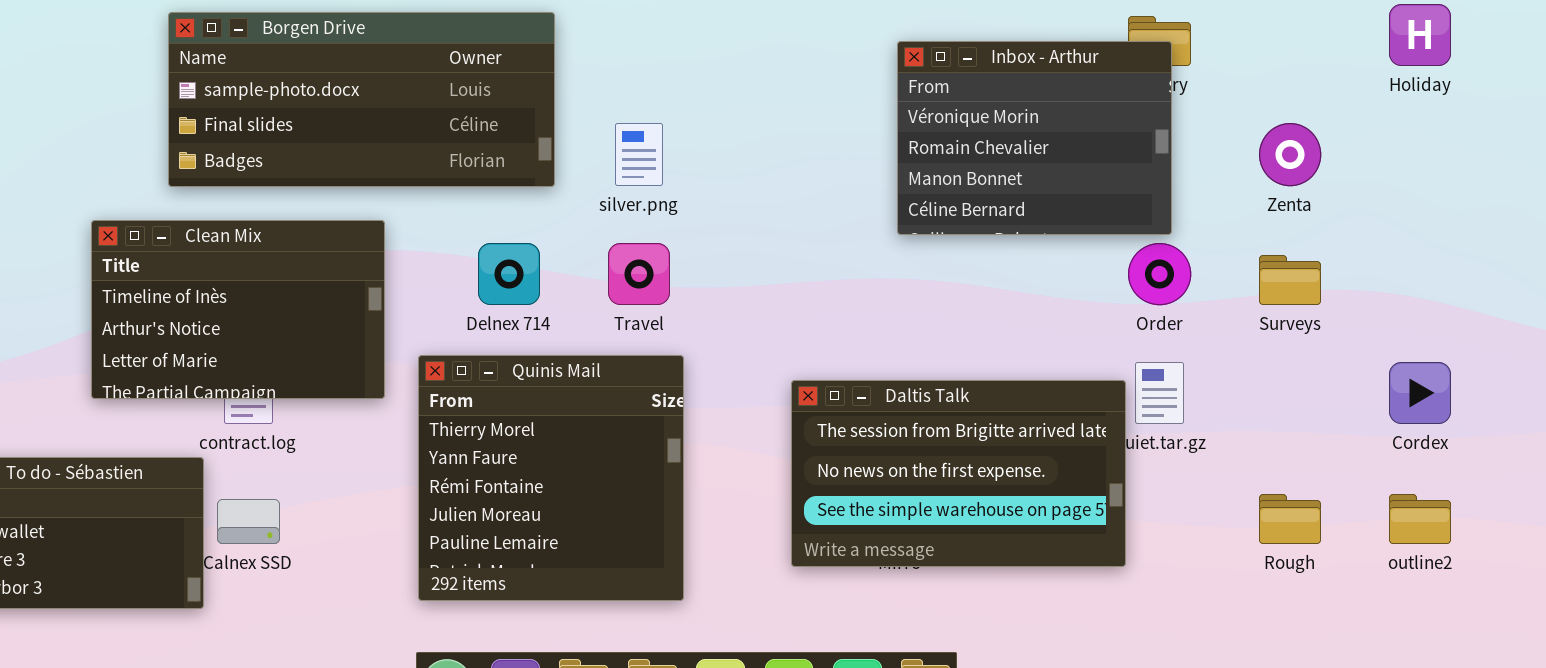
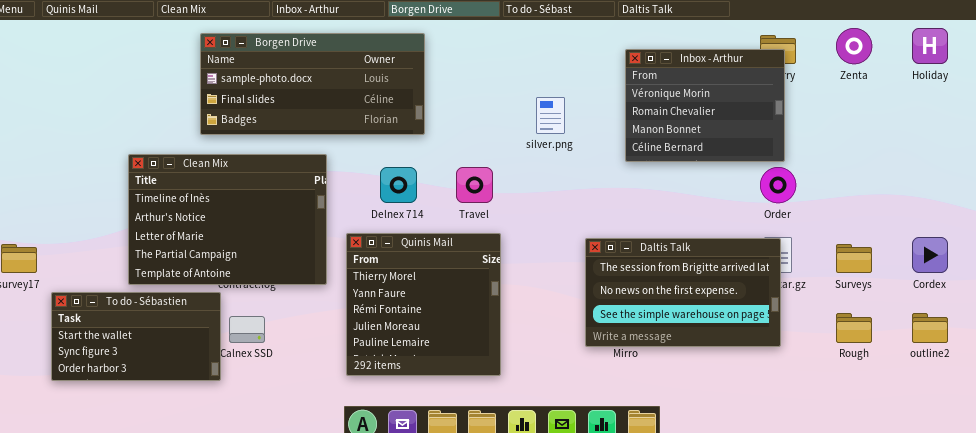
silver.png: [615,123,663,186] -> [536,97,565,134], moved
Zenta: [1259,123,1321,186] -> [836,28,872,64], moved
Clean Mix: [91,220,385,399] -> [128,154,327,285], resized
Surveys: [1259,255,1321,305] -> [836,244,872,273], moved
Daltis Talk: [791,380,1126,567] -> [585,238,781,347], moved

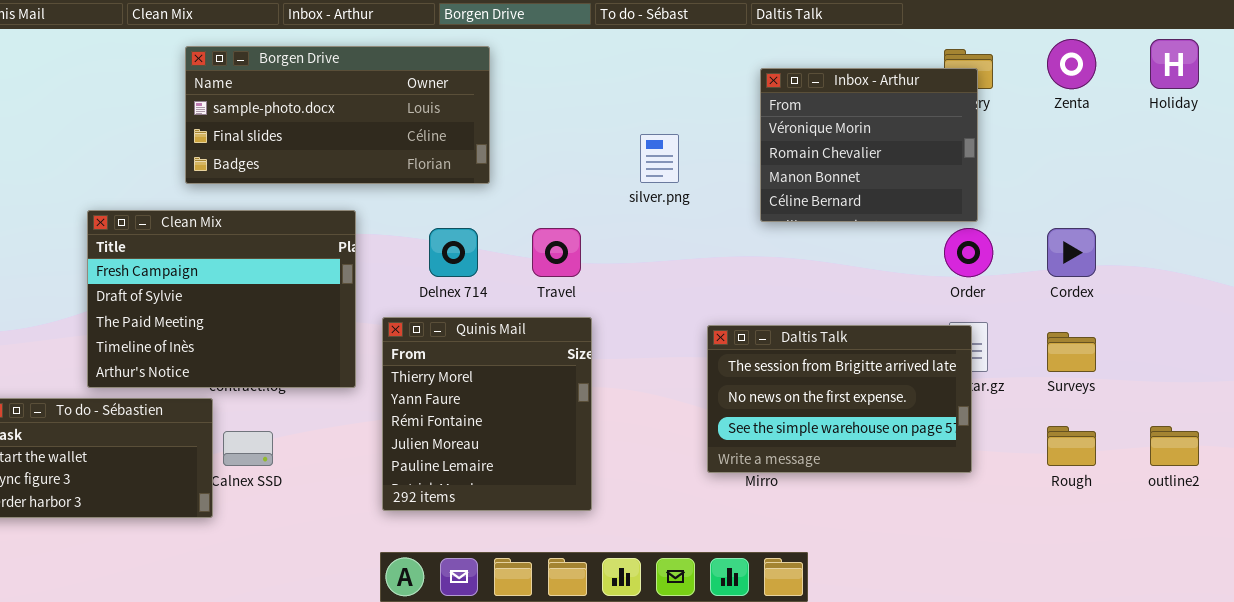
Clean Mix: [128,154,327,285] -> [87,210,356,388], scrolled up 3 rows
Cordex: [912,237,948,273] -> [1047,228,1096,277], moved

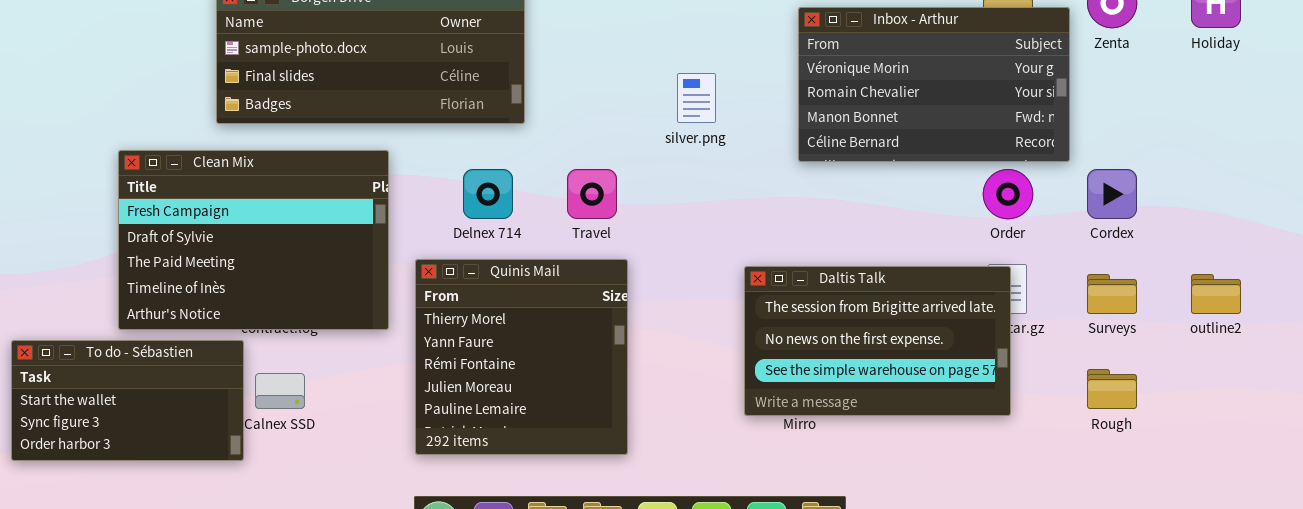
Inbox - Arthur: [760,68,978,222] -> [798,7,1070,162], resized
outline2: [1150,426,1199,466] -> [1191,274,1241,314], moved

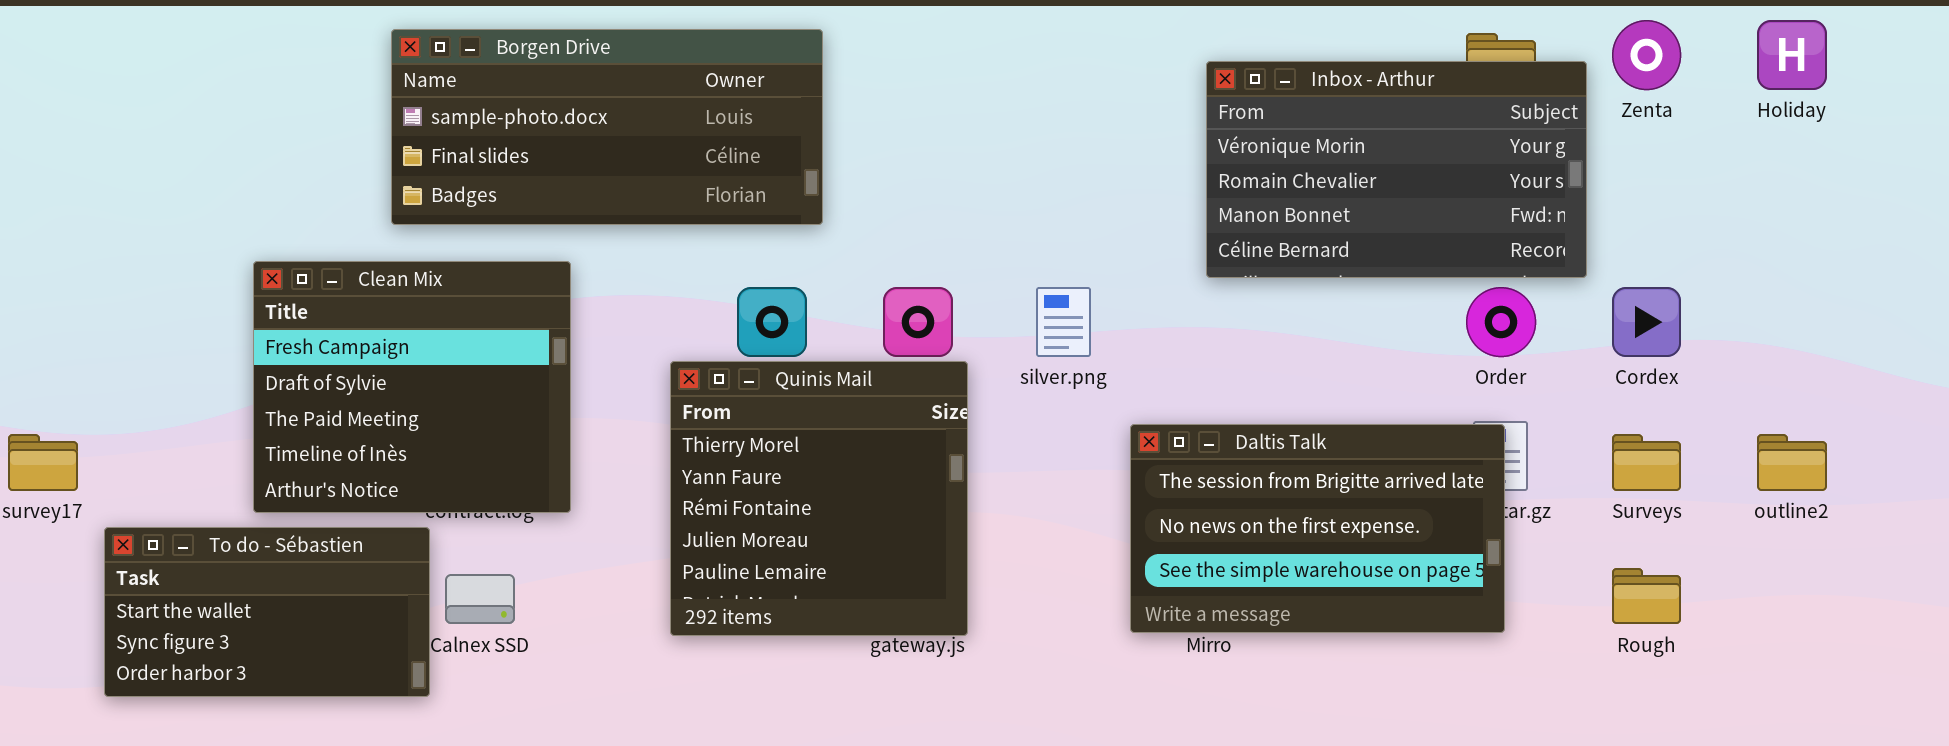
silver.png: [677,73,716,123] -> [1036,287,1091,357], moved
Clean Mix: [118,150,389,330] -> [253,261,571,513], resized
Quinis Mail: [415,259,628,455] -> [670,361,968,636], moved

